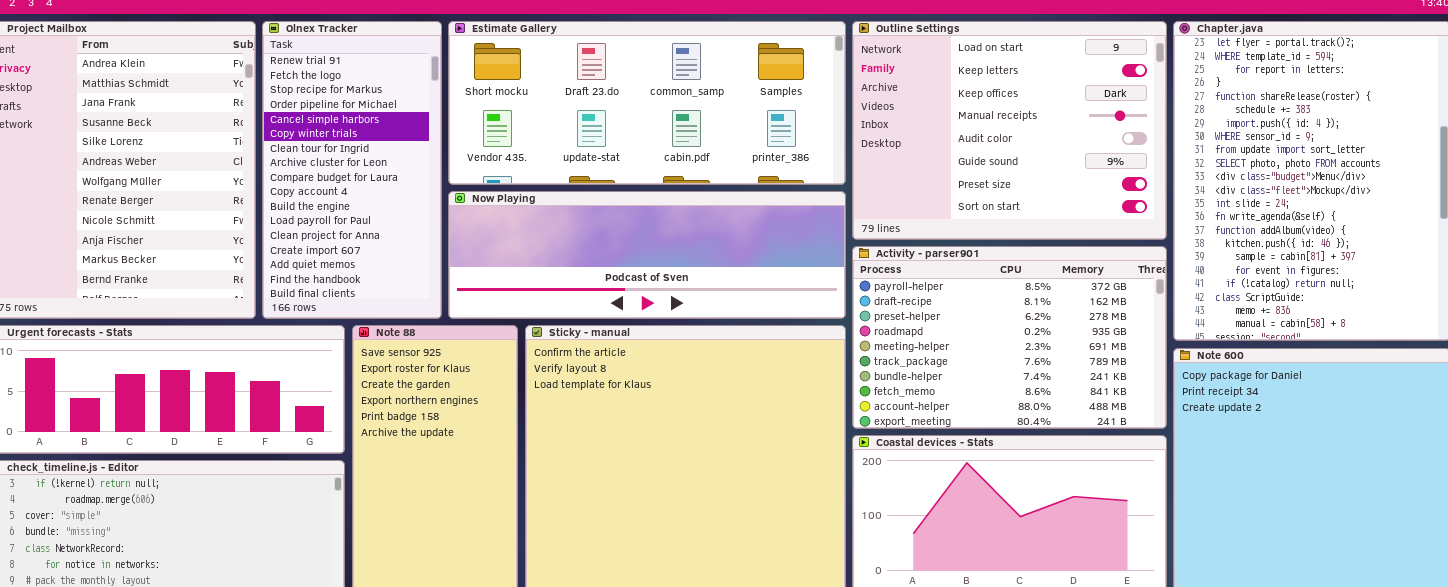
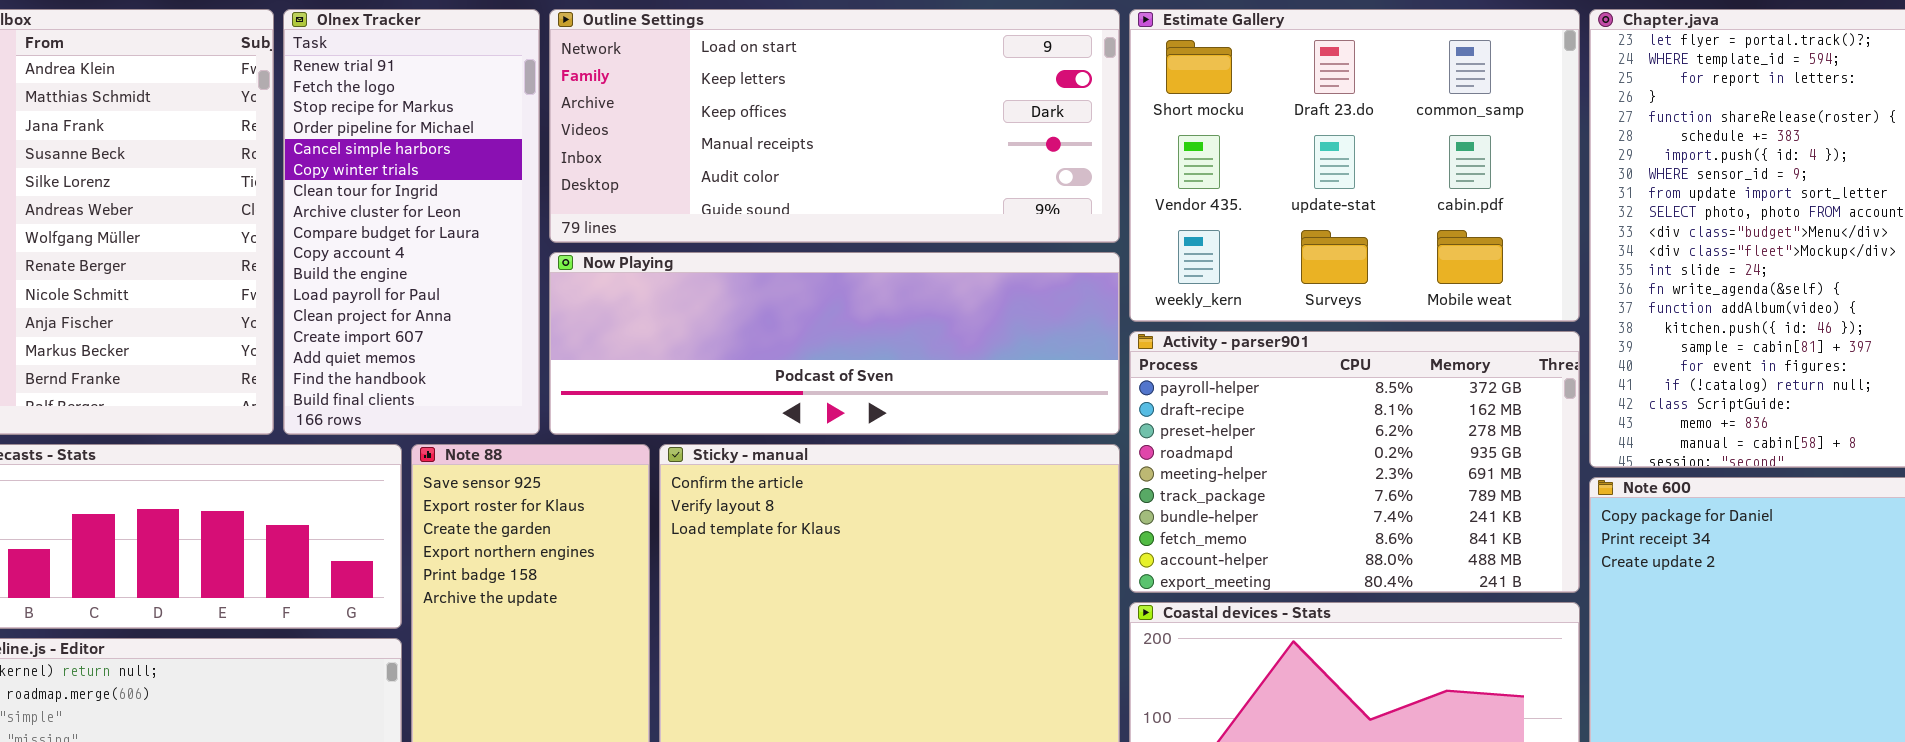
Estimate Gallery: [448,21,846,185] -> [1129,9,1580,322], moved, resized
Outline Settings: [852,21,1167,240] -> [549,9,1120,243], moved, resized

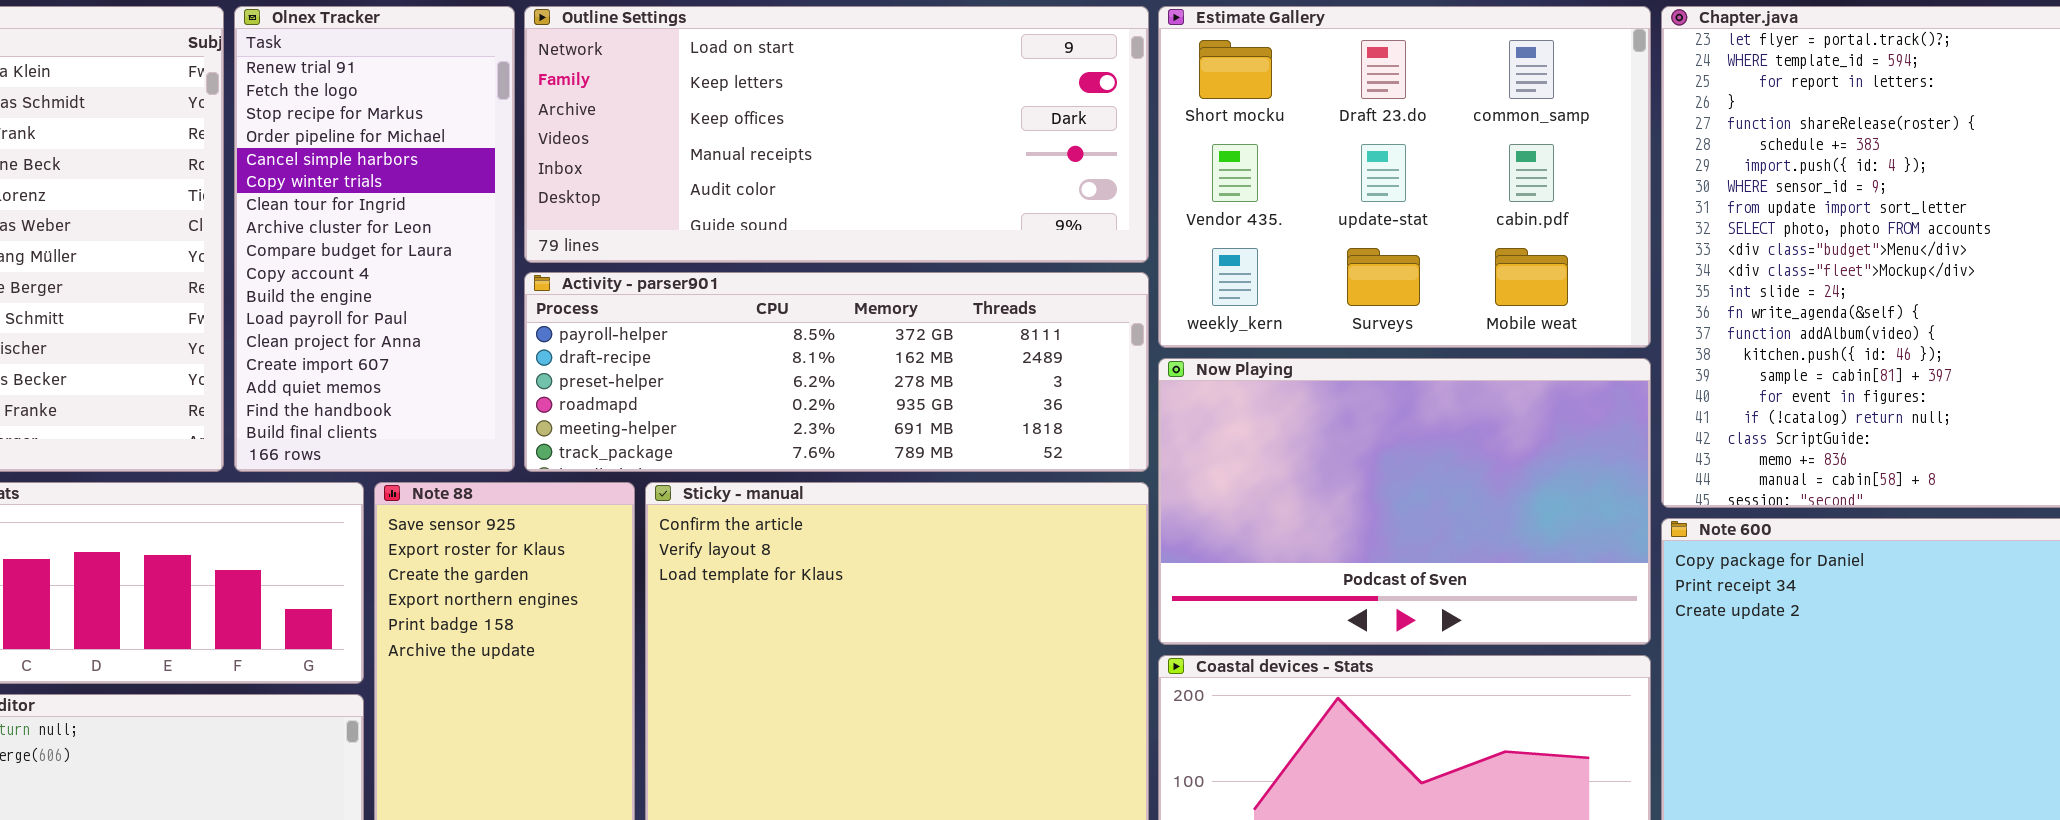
Now Playing: [549,252,1120,435] -> [1158,358,1651,645], moved, resized
Activity - parser901: [1129,331,1580,593] -> [524,272,1149,472], moved, resized

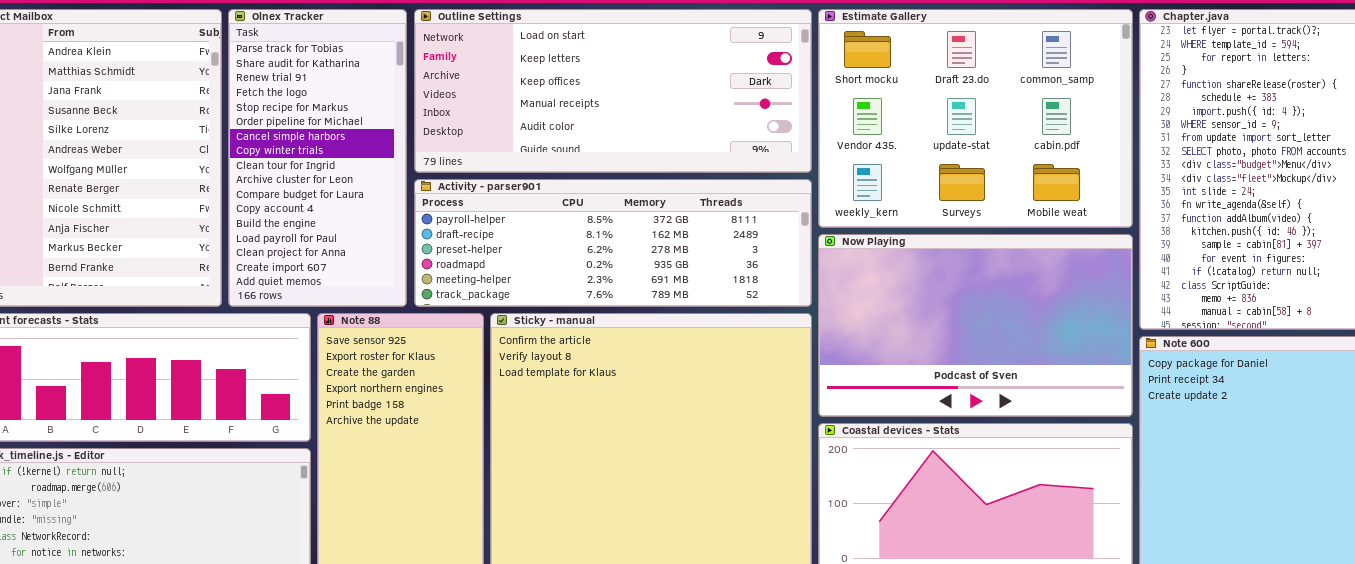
Olnex Tracker: [234,6,515,472] -> [228,9,407,307], scrolled up 2 rows

